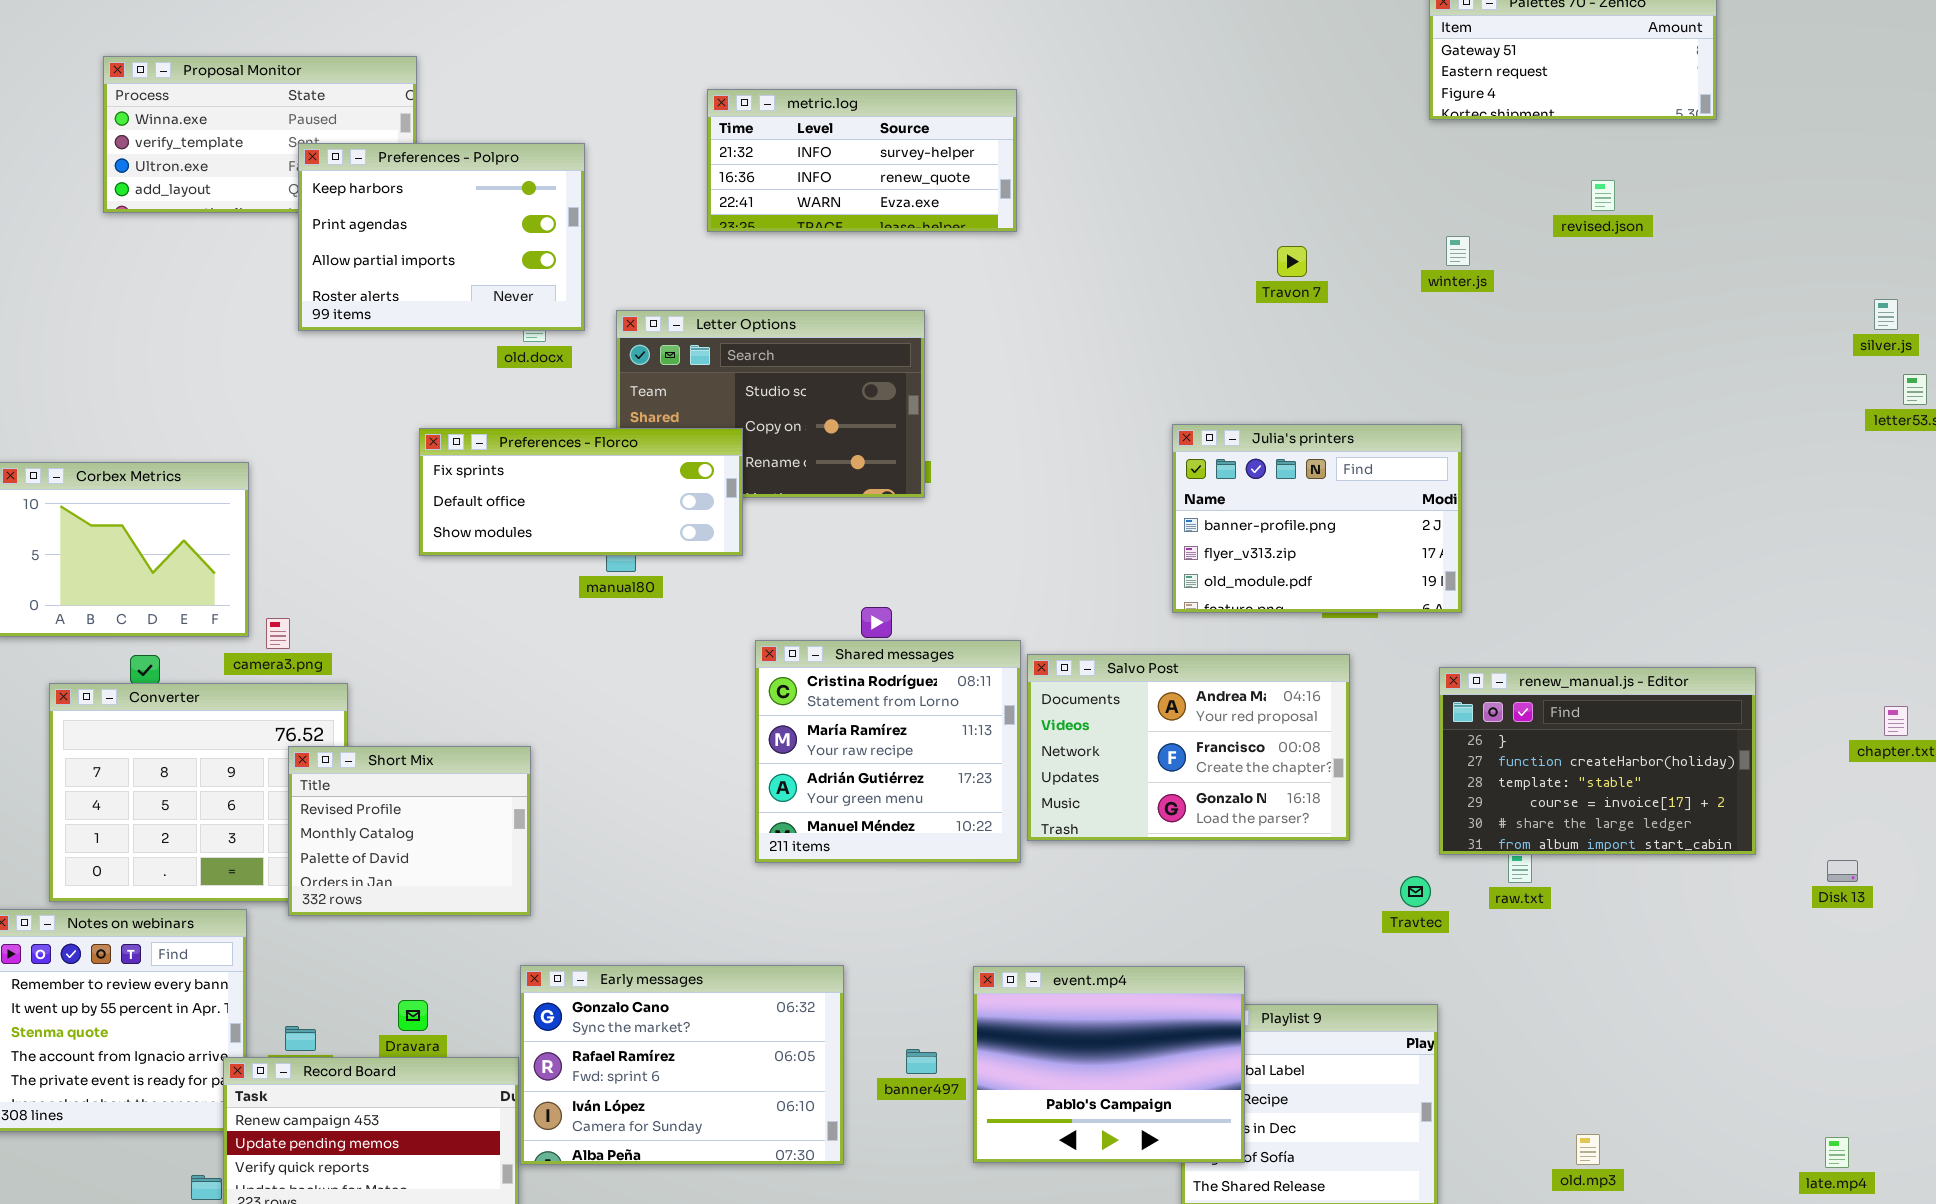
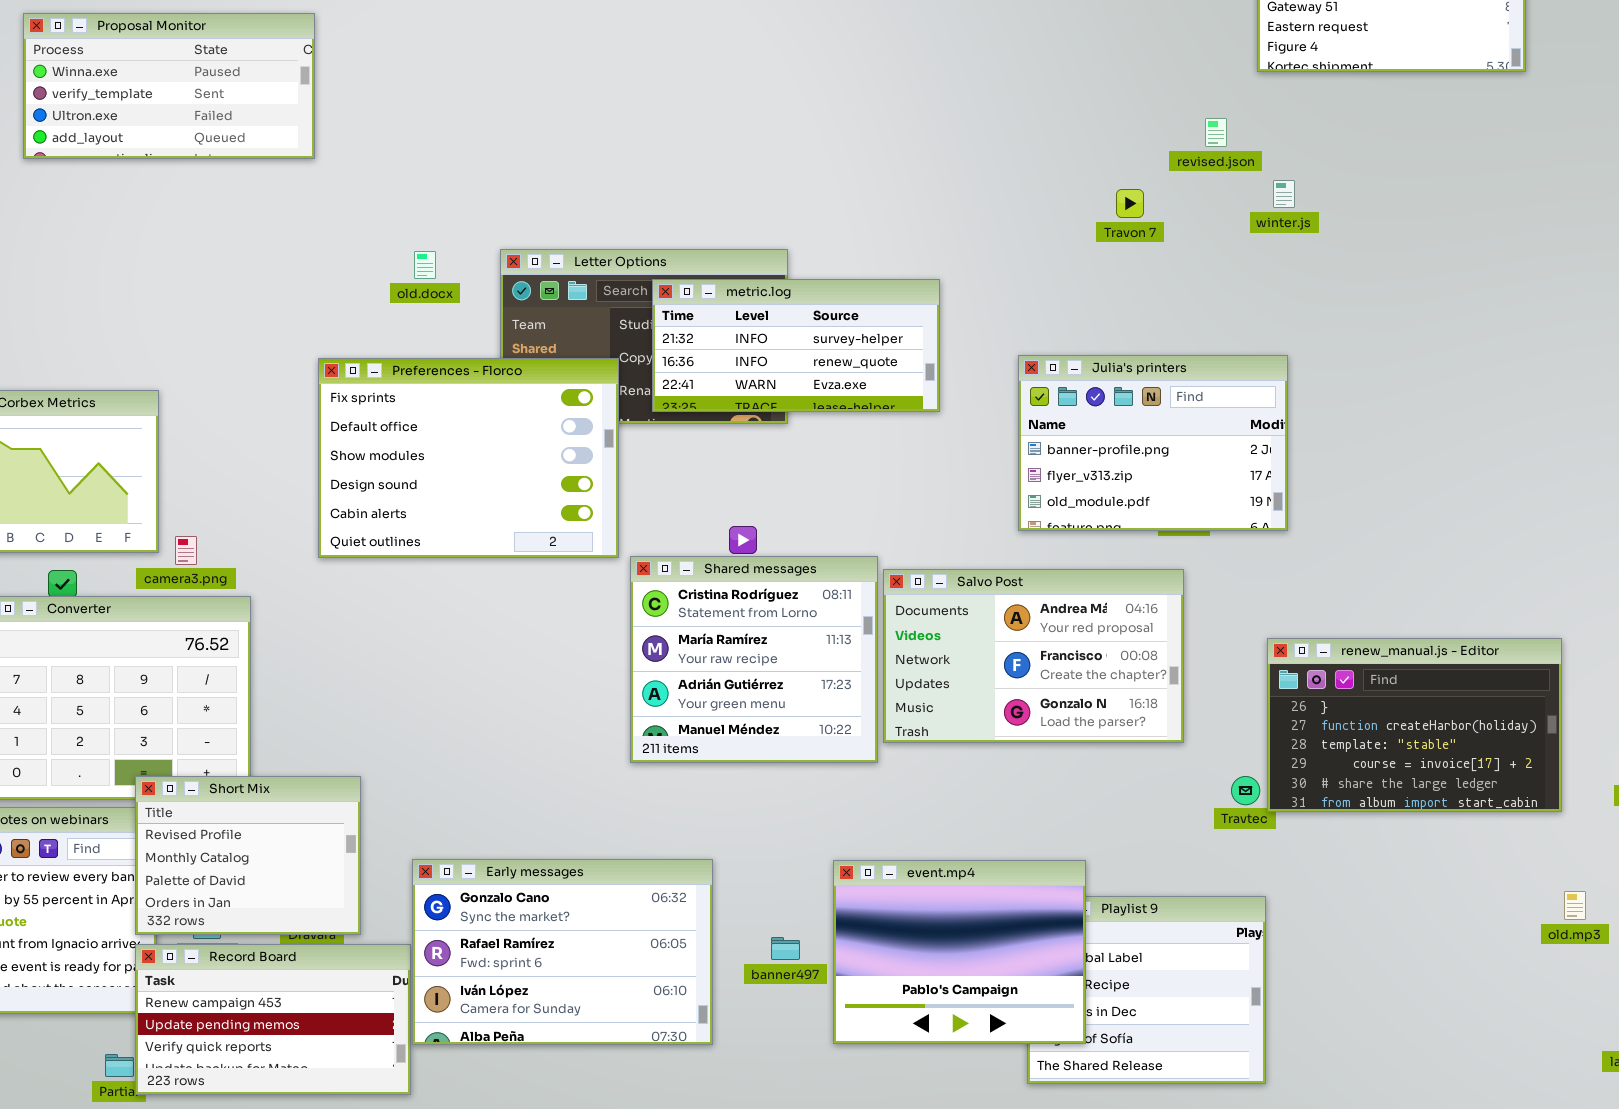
metric.log: [707,89,1017,232] -> [652,279,940,412], moved
Preferences - Polpro: [298,143,585,331] -> none, closed
revised.json: [1591,180,1615,211] -> [1205,118,1227,147], moved
Preferences - Florco: [419,428,743,556] -> [318,358,619,558], resized
renew_manual.js - Editor: [1439,667,1756,855] -> [1267,638,1562,812], moved
Short Mix: [288,746,531,916] -> [135,776,361,935], moved
old.mp3: [1576,1134,1600,1165] -> [1564,891,1586,920], moved

